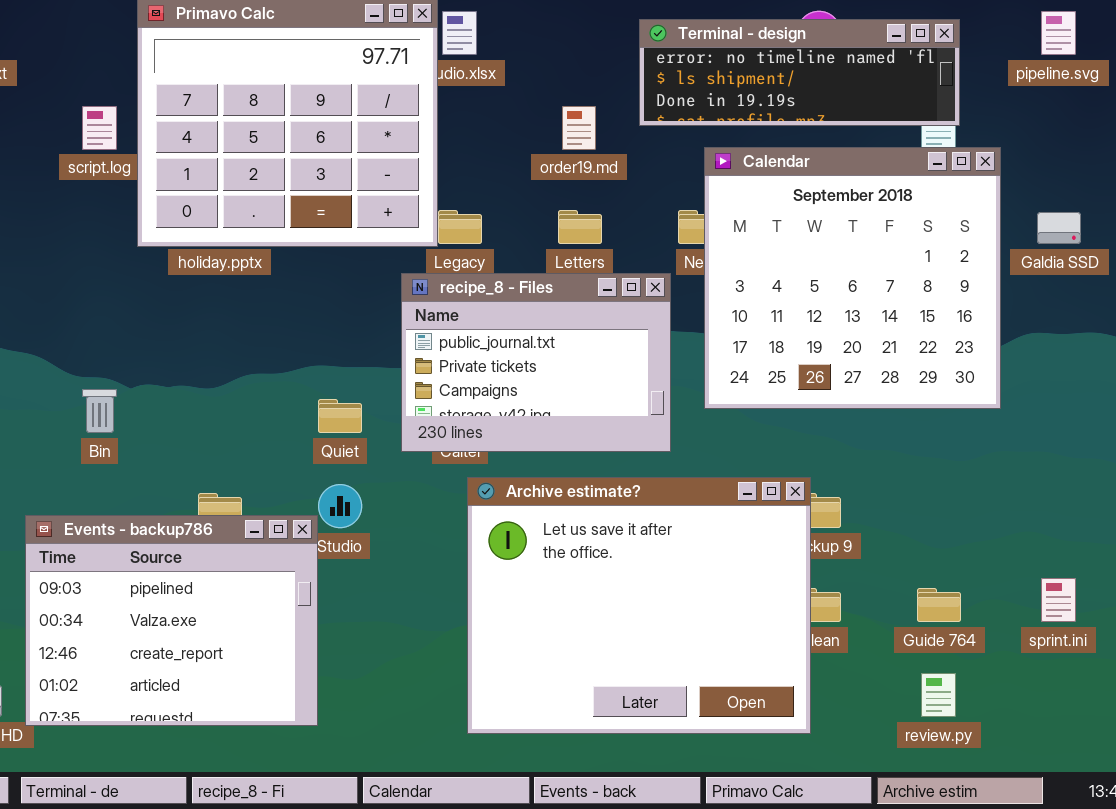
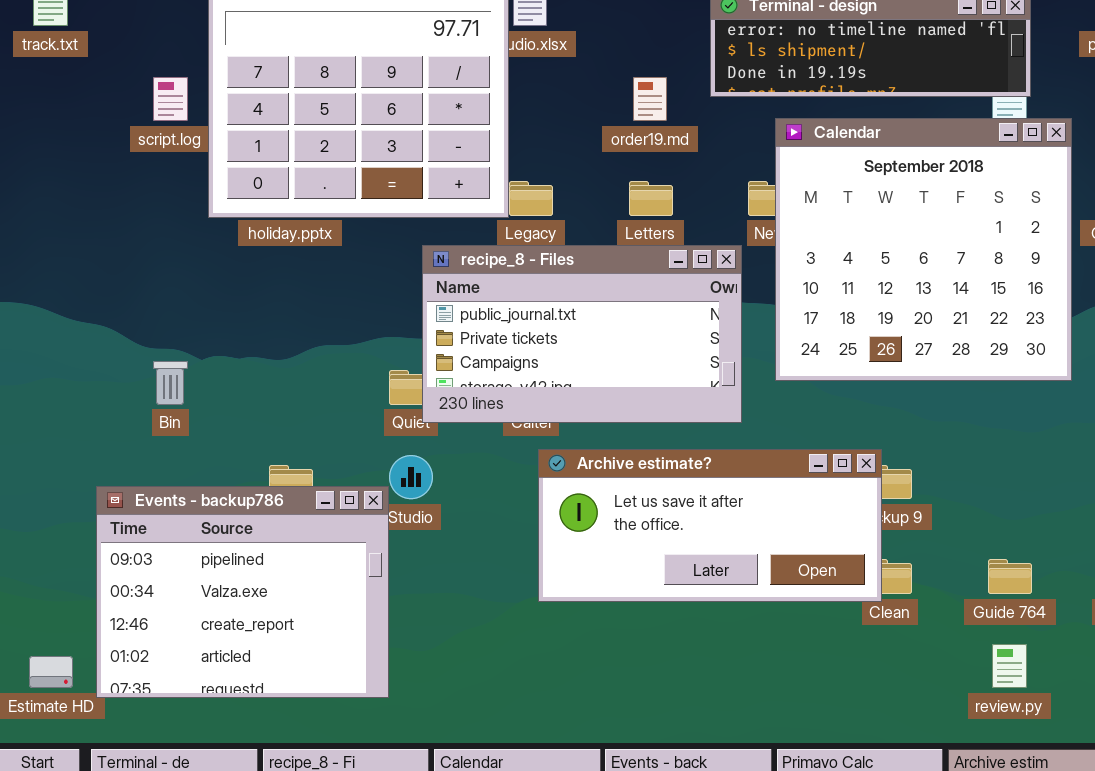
recipe_8 - Files: [401,273,671,452] -> [422,245,742,423], resized
Archive estimate?: [467,477,811,734] -> [538,449,882,602], resized

